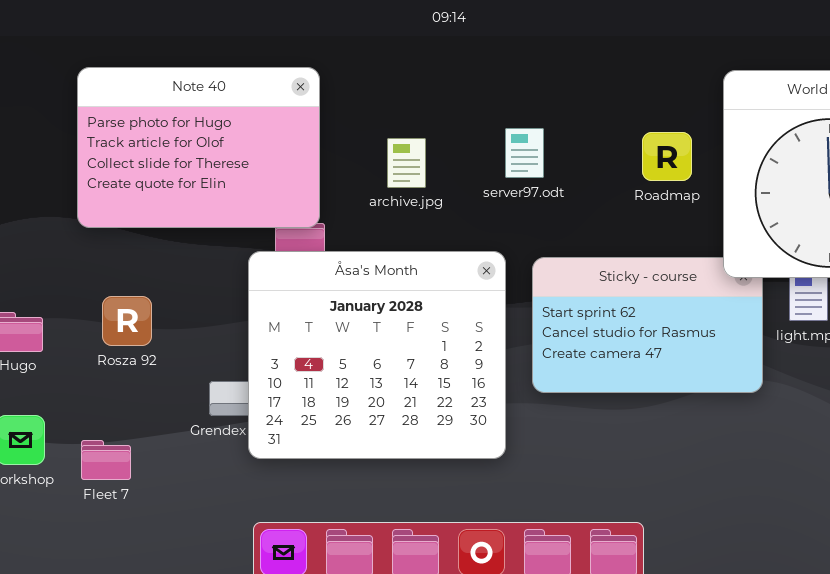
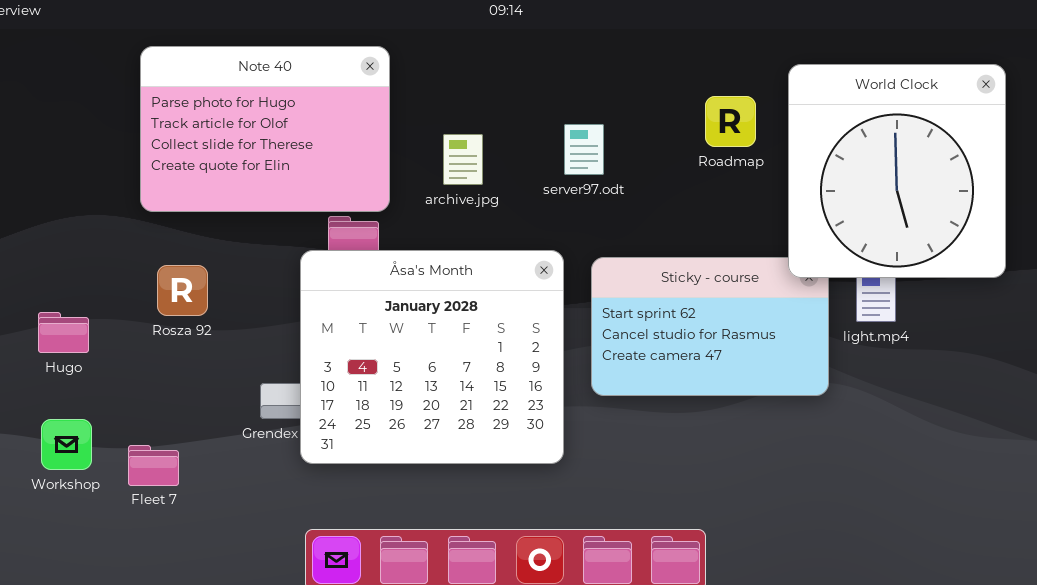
Note 40: [77,67,320,228] -> [140,46,390,212], moved
Roadmap: [642,132,692,181] -> [705,96,756,147], moved
Rosza 92: [102,296,152,346] -> [157,265,208,316], moved

